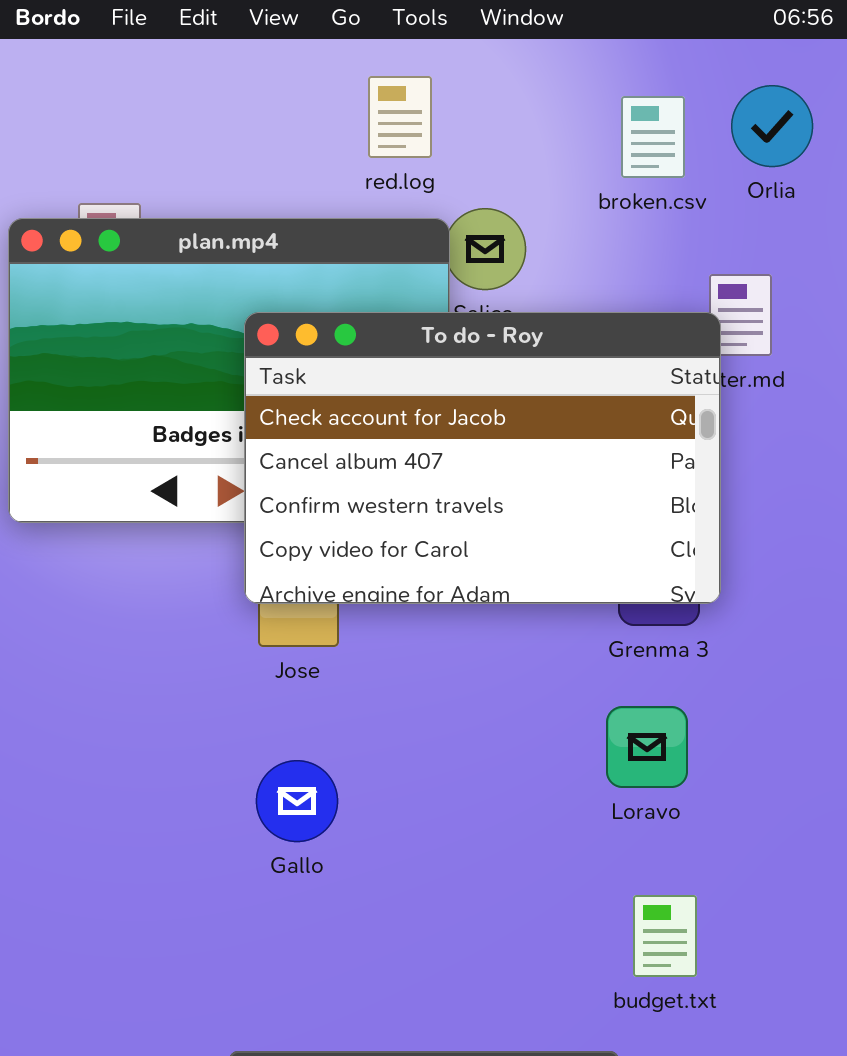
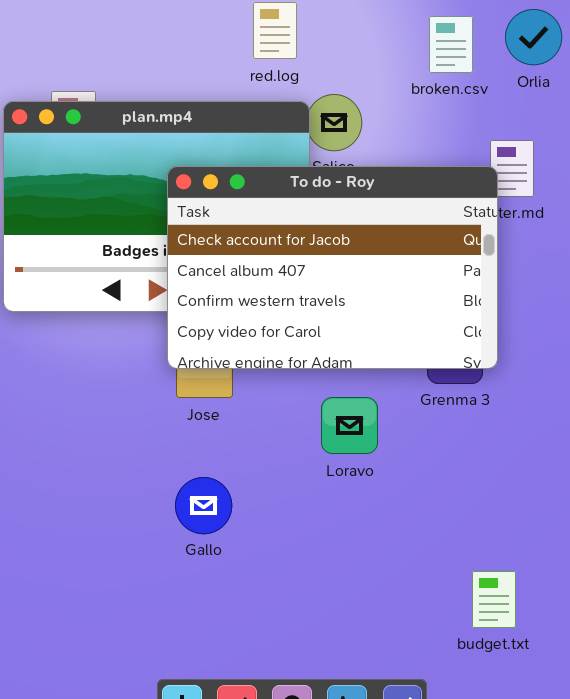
Loravo: [606,706,688,788] -> [321,397,378,454], moved
budget.txt: [633,895,697,977] -> [472,571,516,628], moved

